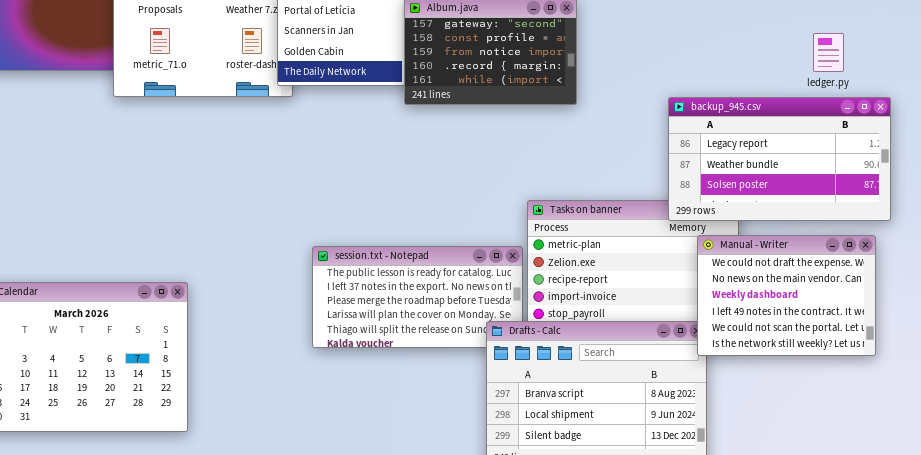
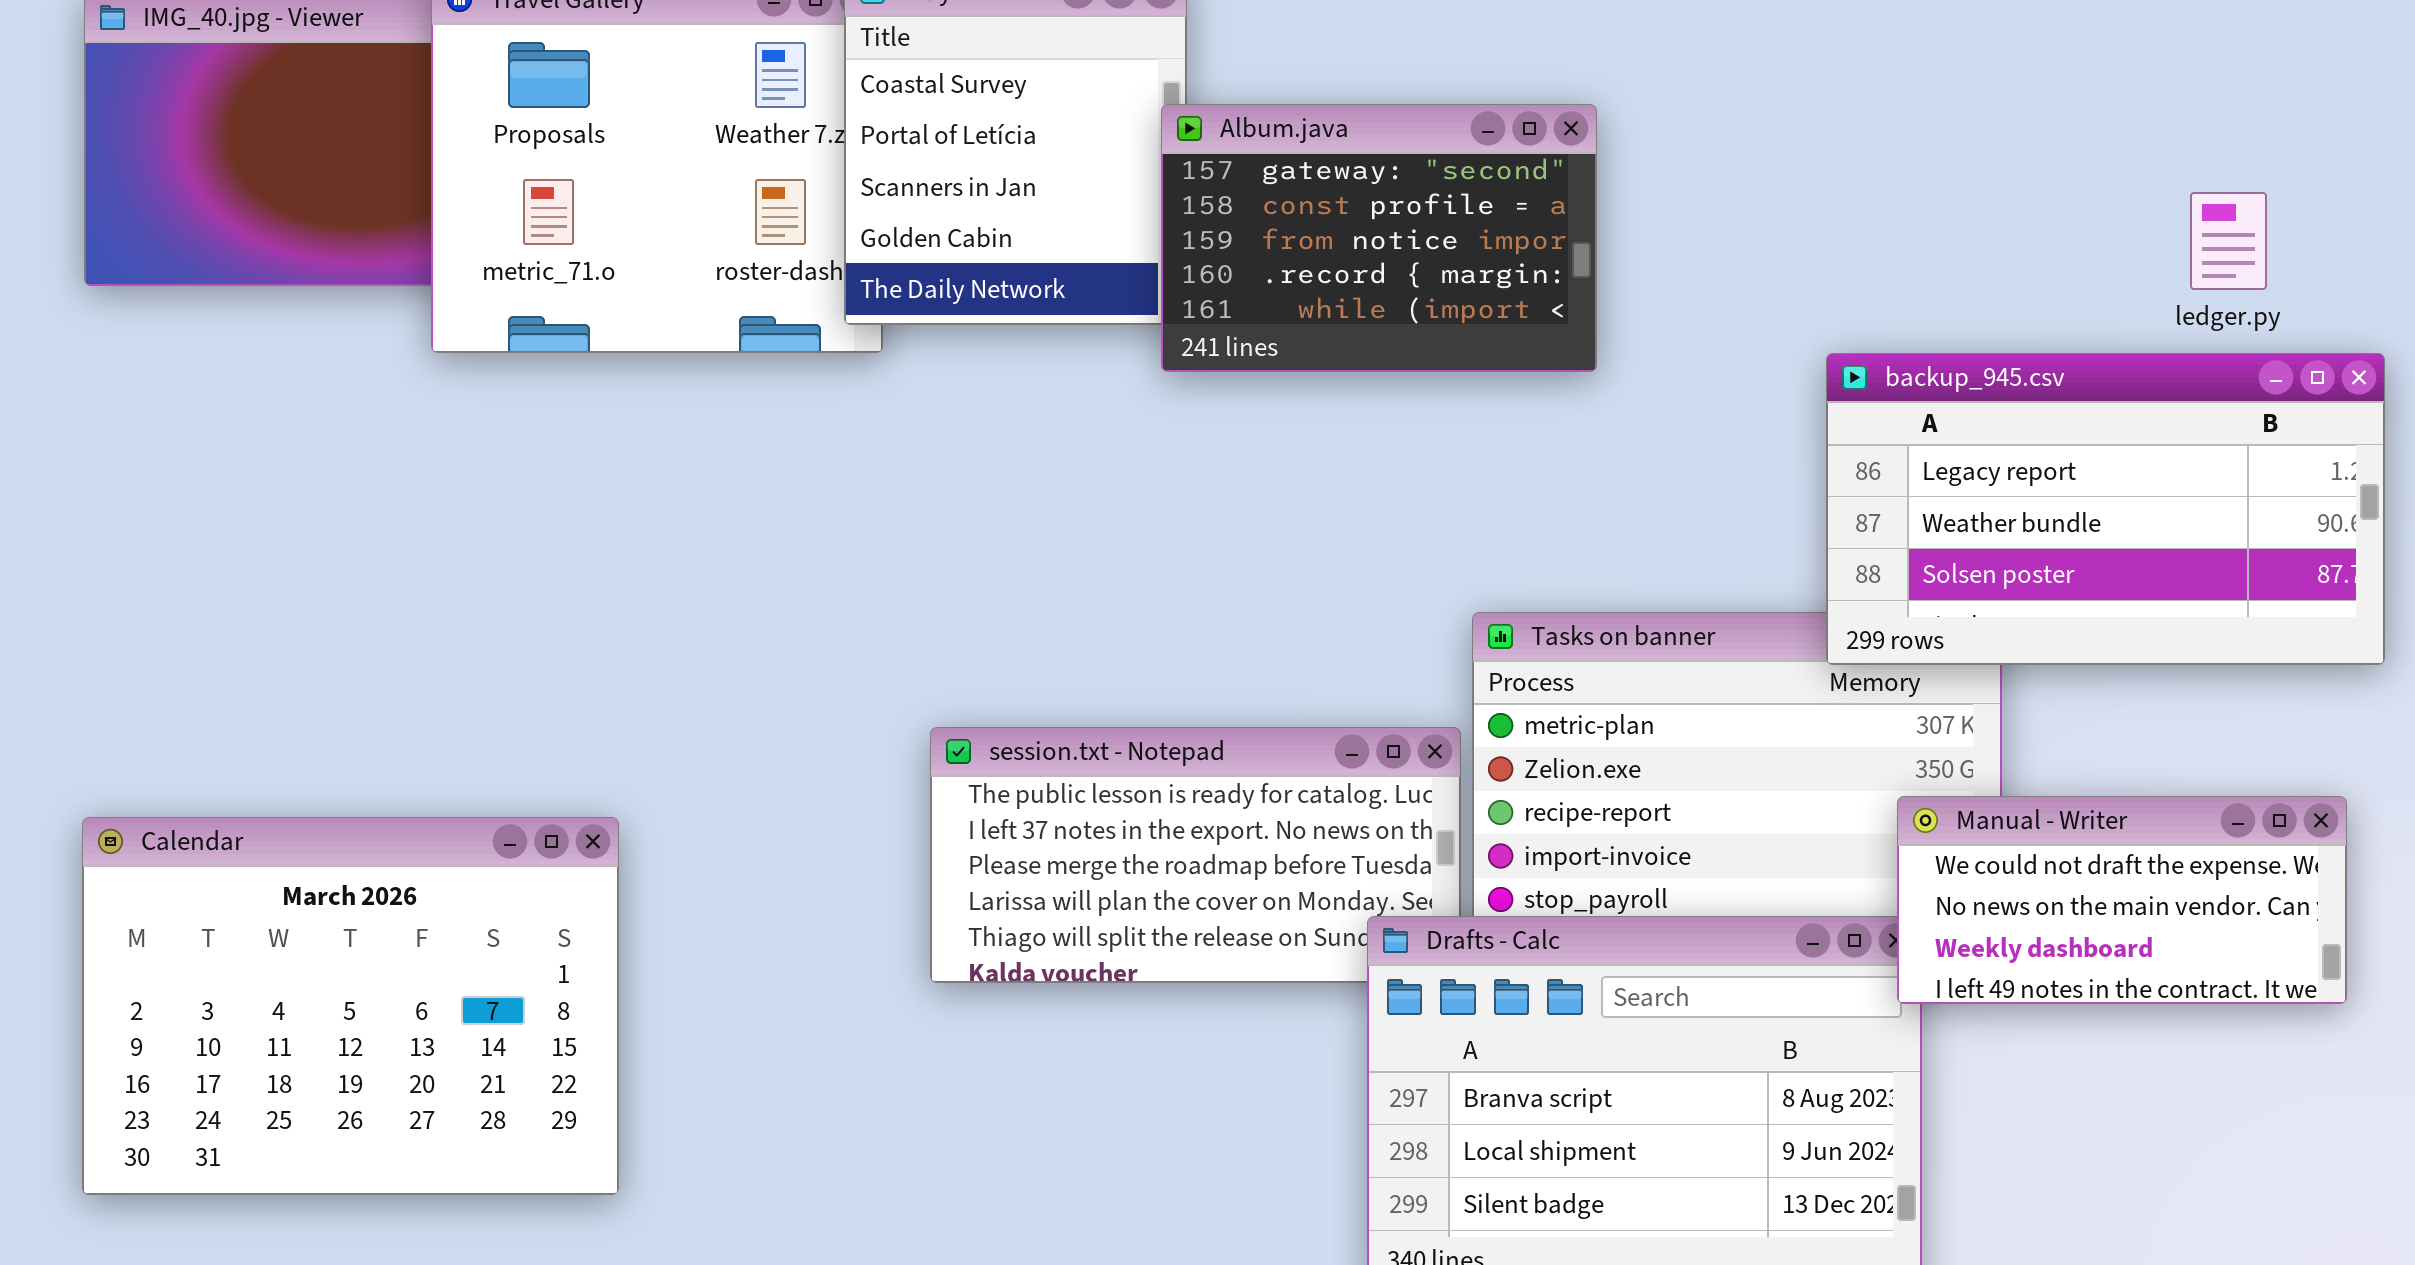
Manual - Writer: [697,235,876,356] -> [1897,796,2347,1004], resized

